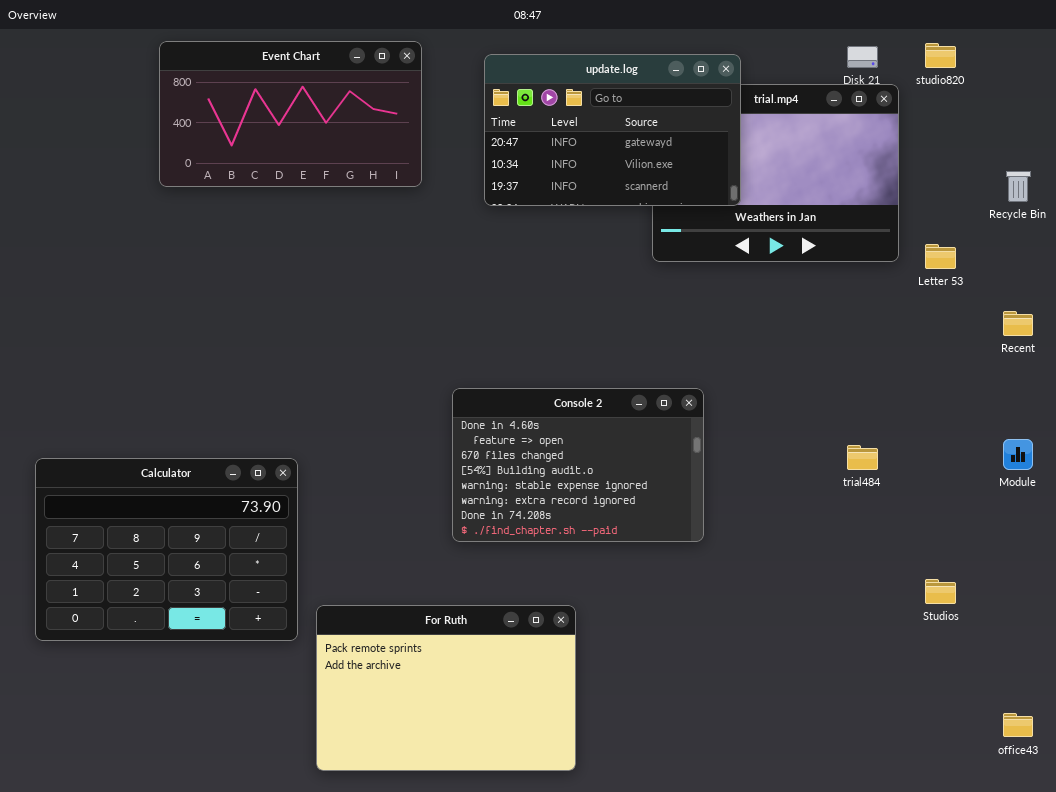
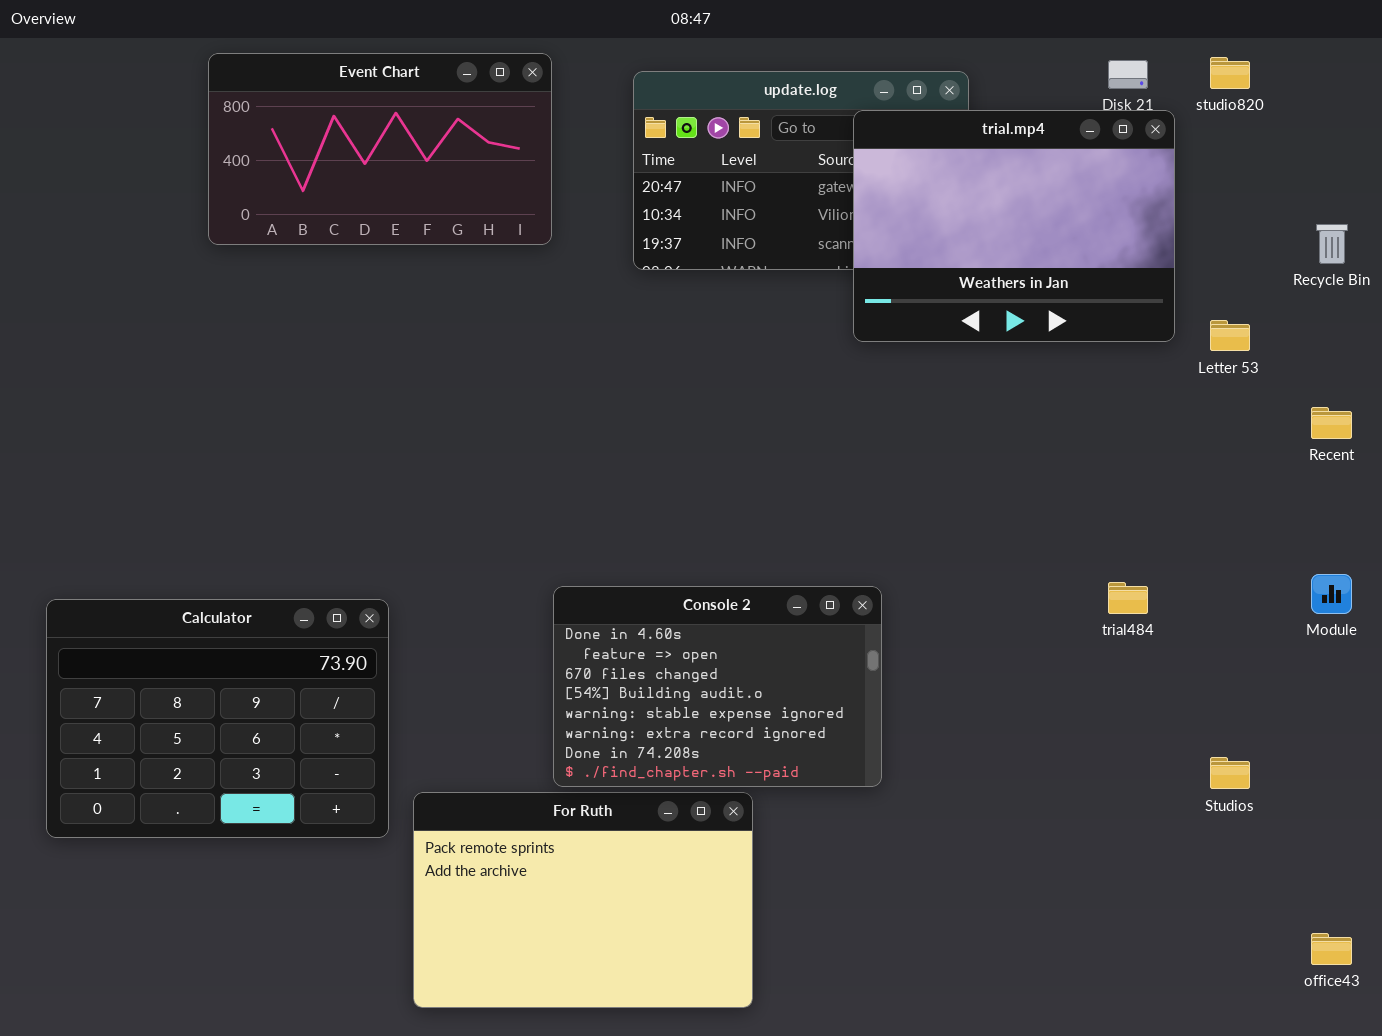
trial.mp4: [652,84,899,262] -> [853,110,1175,342], raised
Console 2: [452,388,704,542] -> [553,586,882,787], moved

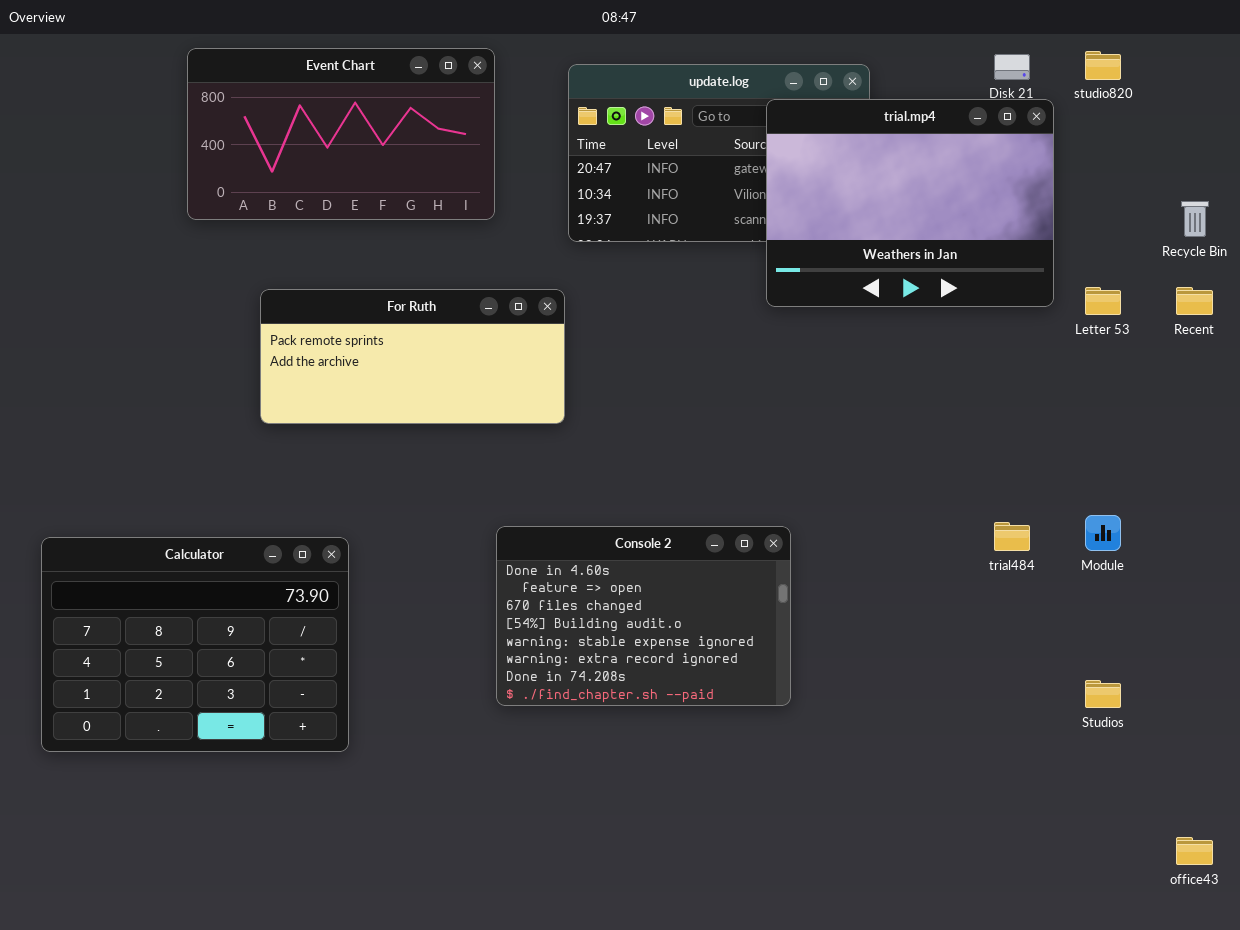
Recent: [1311,407,1352,439] -> [1176,287,1213,315], moved
Module: [1311,574,1352,614] -> [1085,515,1121,551], moved
For Ruth: [413,792,753,1008] -> [260,289,565,424], moved, resized

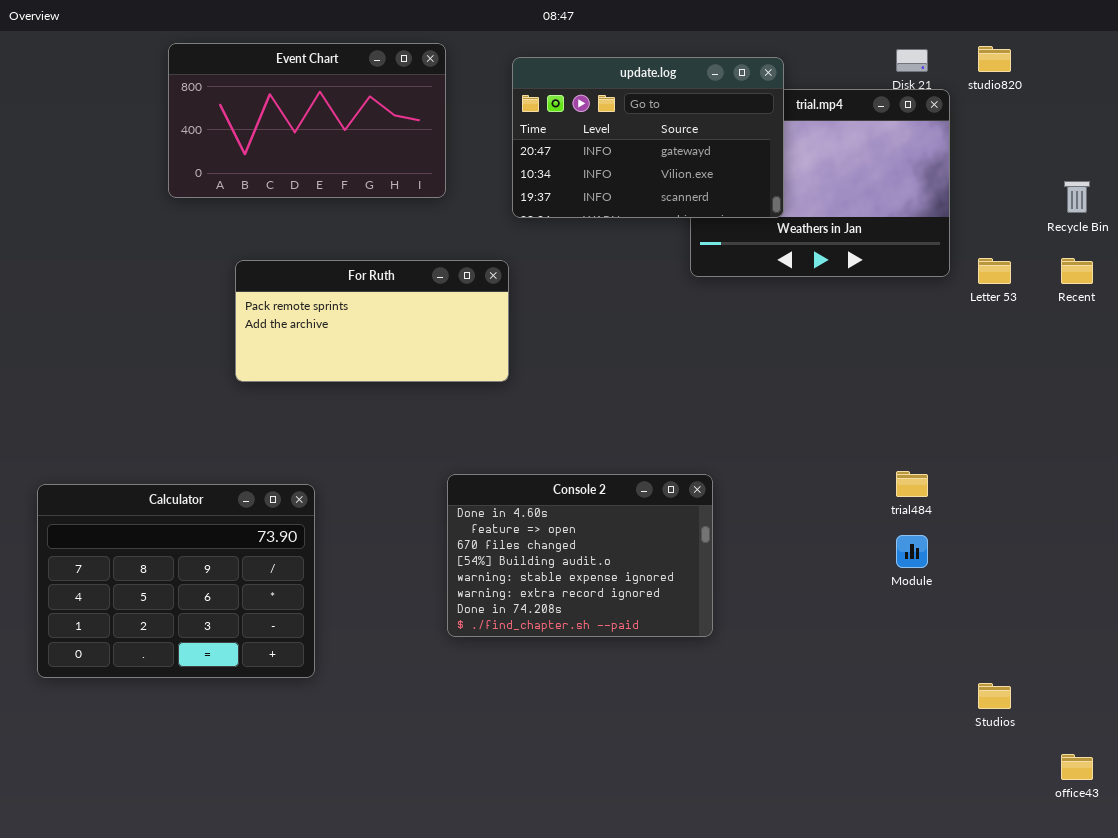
update.log: [568,64,870,242] -> [512,57,784,218], raised
Module: [1085,515,1121,551] -> [896,535,928,568], moved
Studios: [1085,680,1121,708] -> [978,683,1011,709], moved

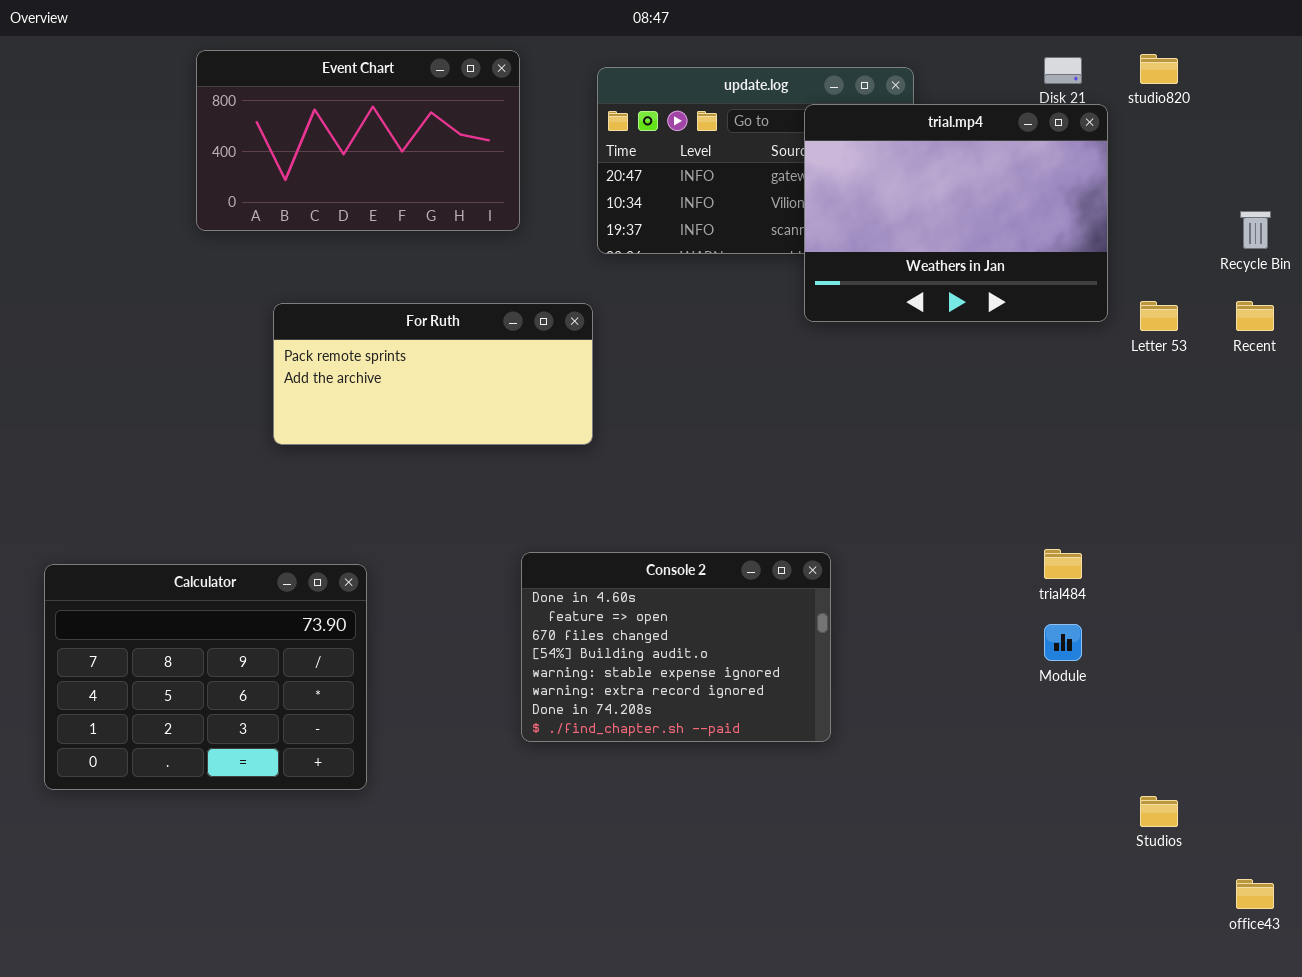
trial.mp4: [690,89,950,277] -> [804,104,1108,322], raised

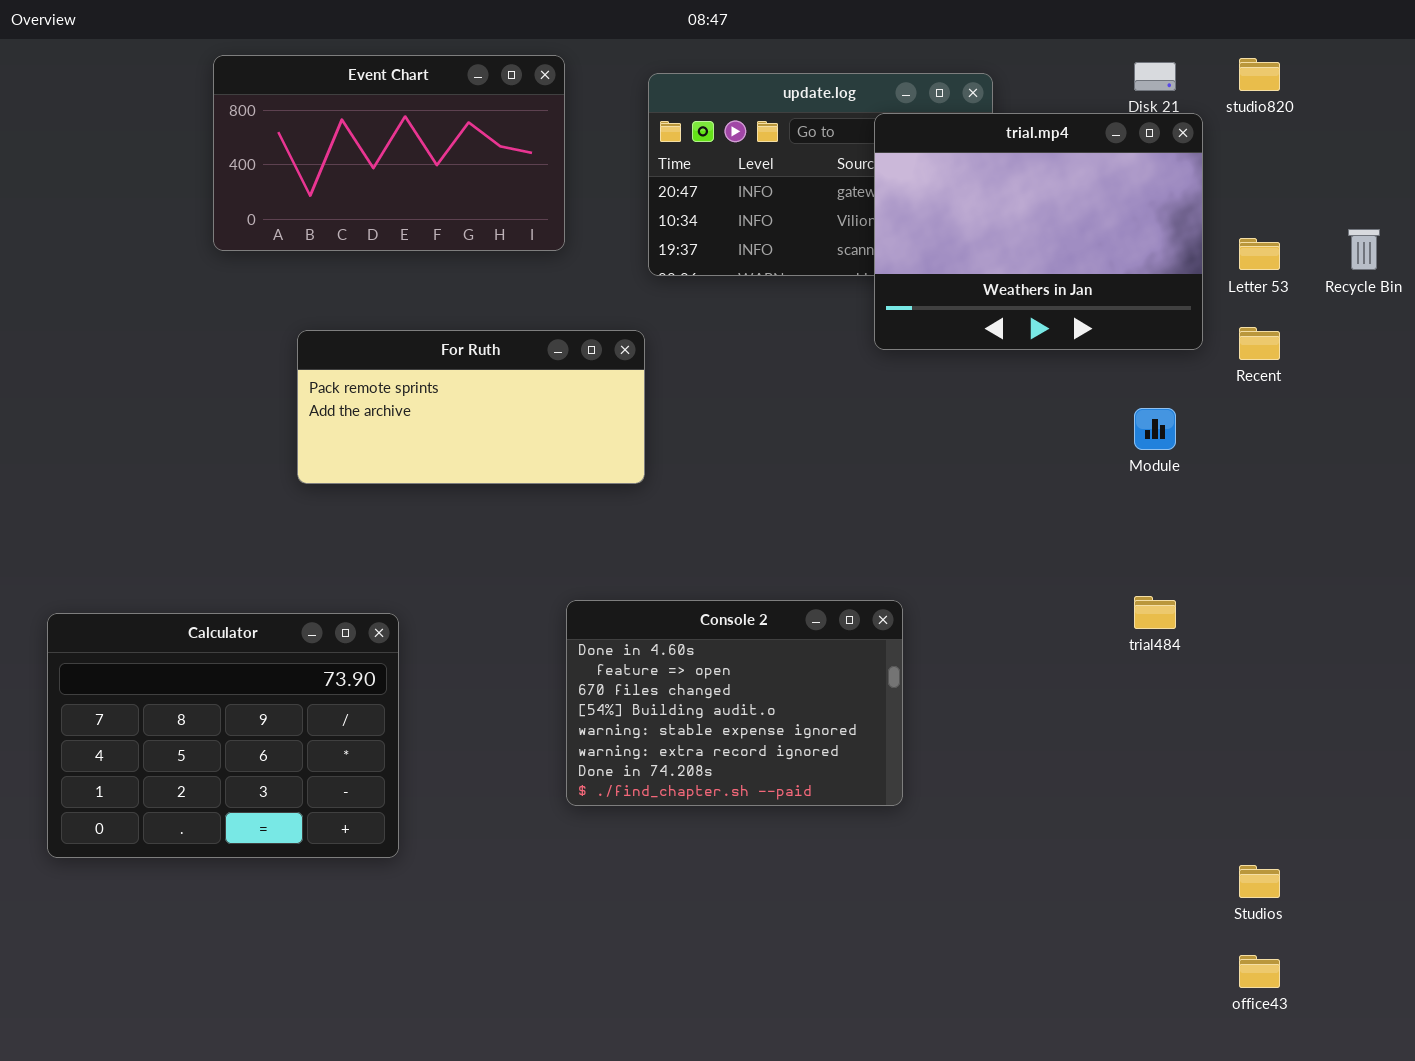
Letter 53: [1140,301,1178,331] -> [1239,238,1280,270], moved
Recent: [1236,301,1274,331] -> [1239,327,1280,360], moved
Module: [1044,624,1082,661] -> [1134,408,1176,450], moved
office43: [1236,879,1274,909] -> [1239,955,1280,988], moved

